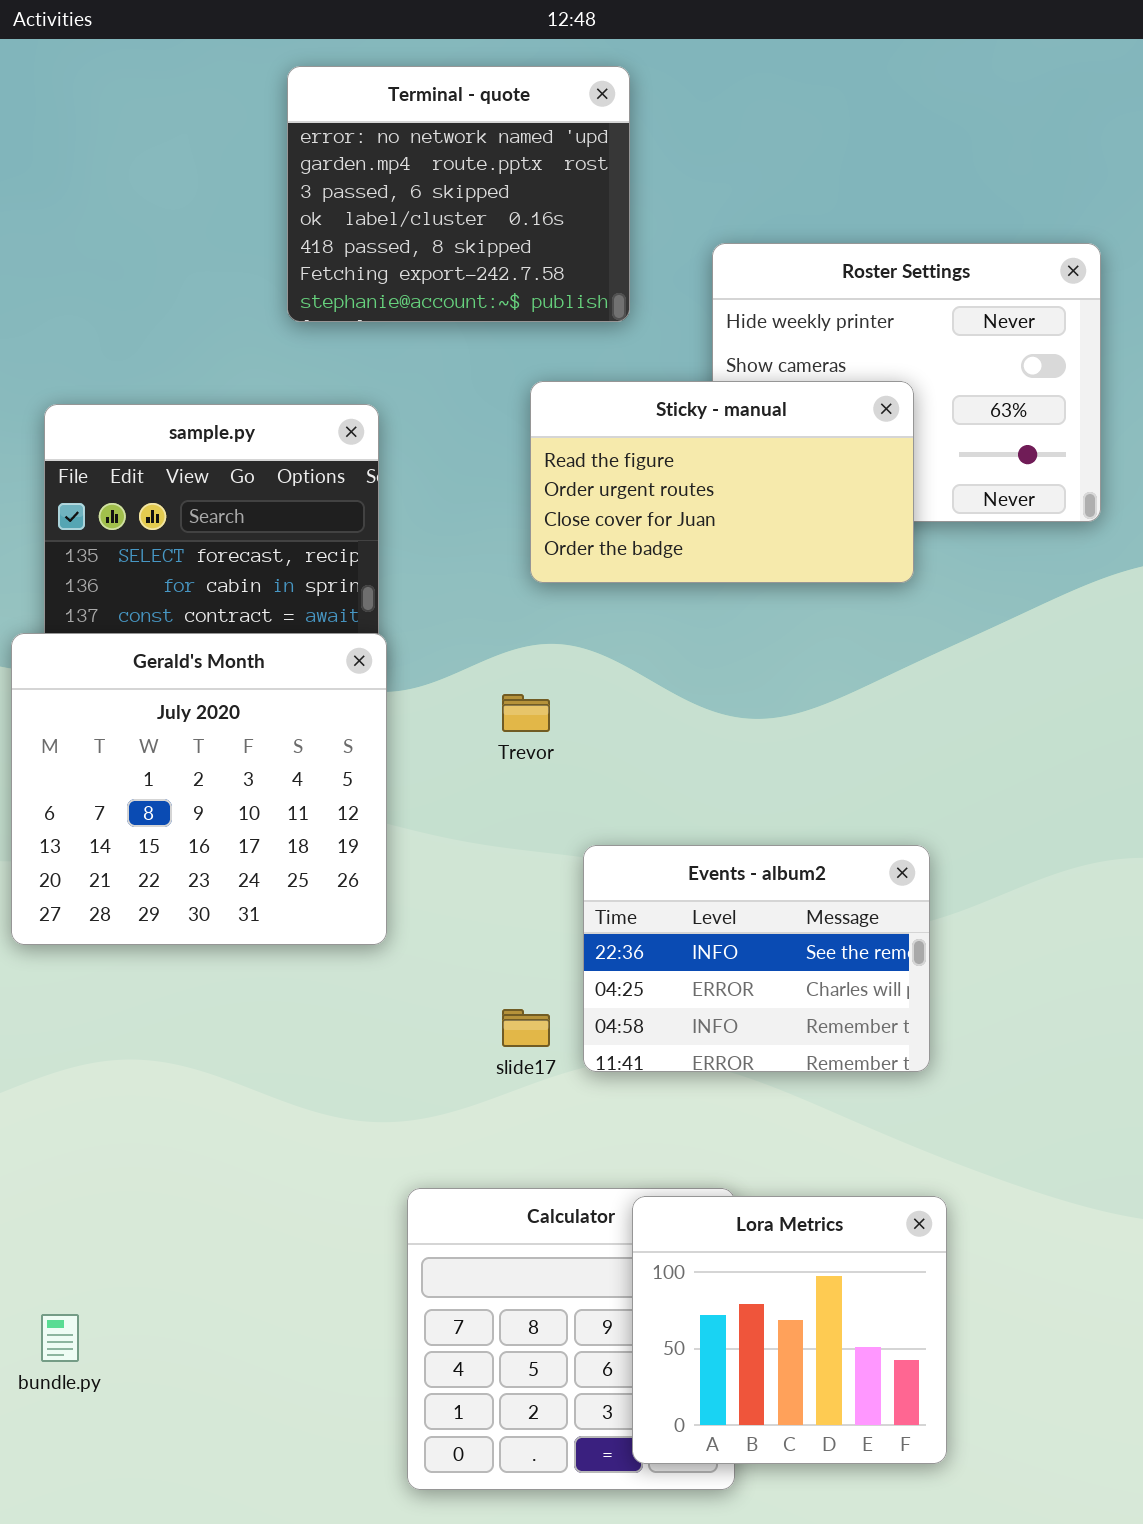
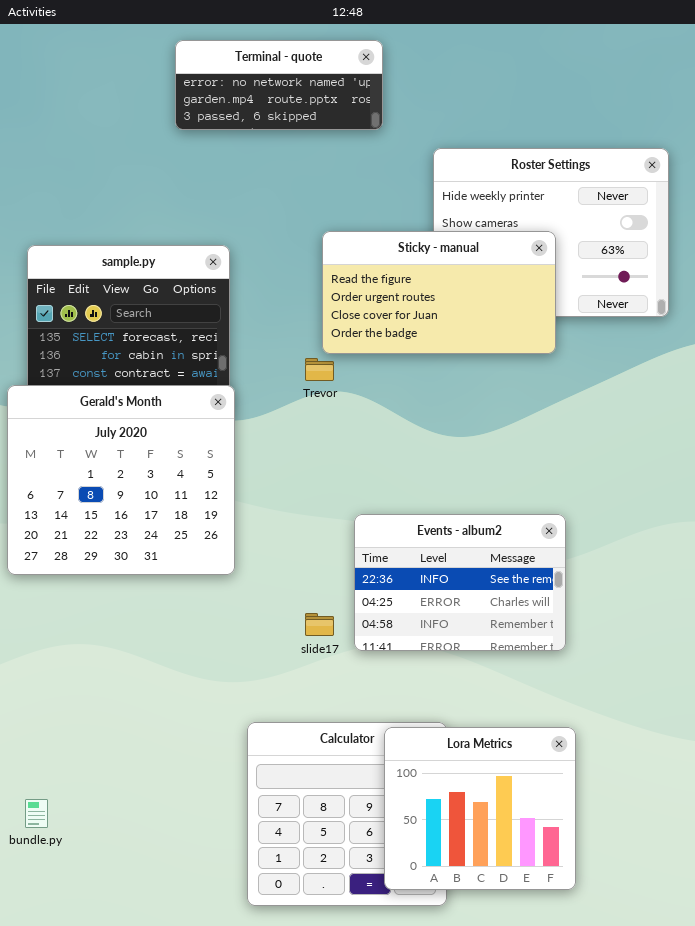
Terminal - quote: [287,66,630,322] -> [175,40,383,130], resized
Trevor: [502,694,550,732] -> [305,358,334,381], moved

